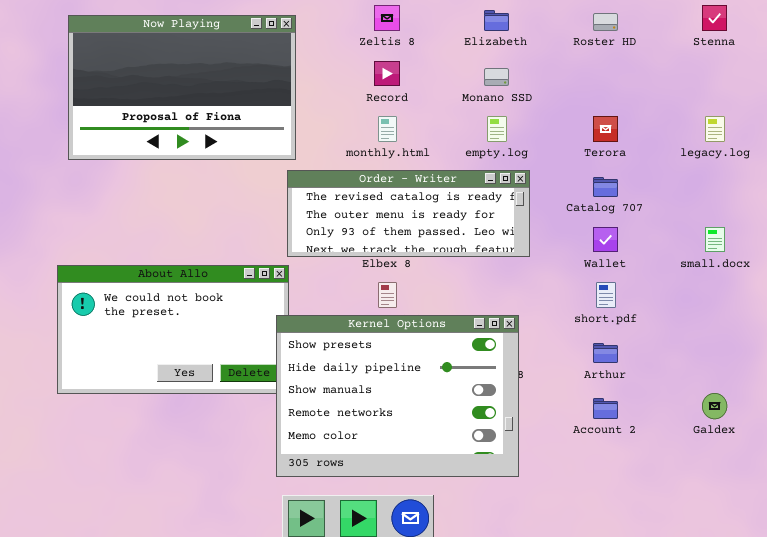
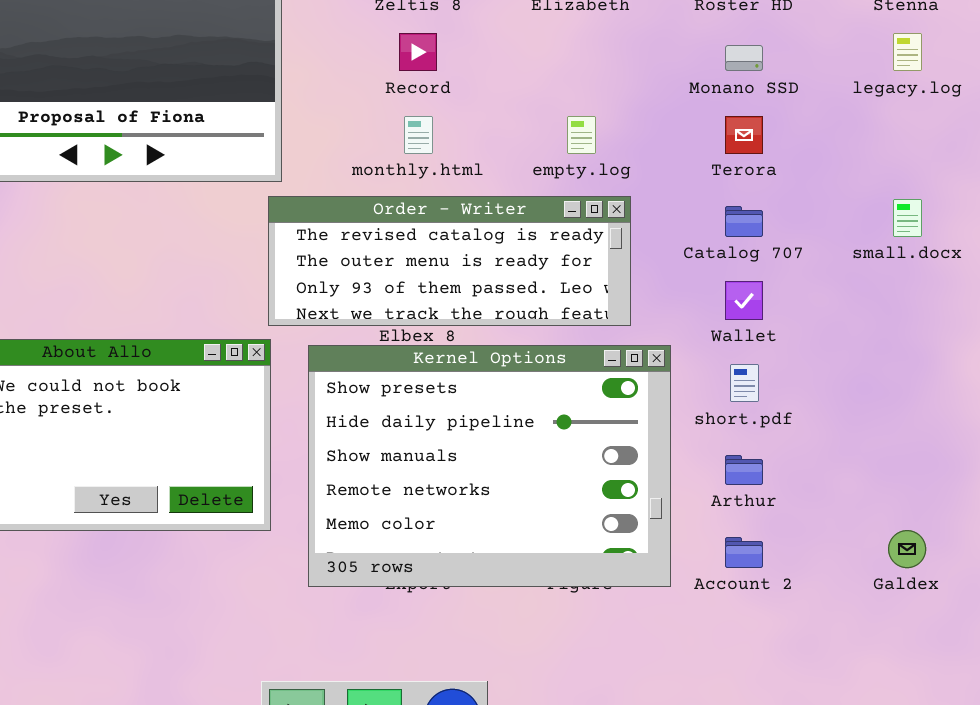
Monano SSD: [484,68,509,86] -> [725,45,763,71], moved
legacy.log: [705,116,725,142] -> [893,33,922,71], moved
small.docx: [705,227,725,252] -> [893,199,922,237], moved
Kernel Options: [276,315,519,477] -> [308,345,671,587], moved

